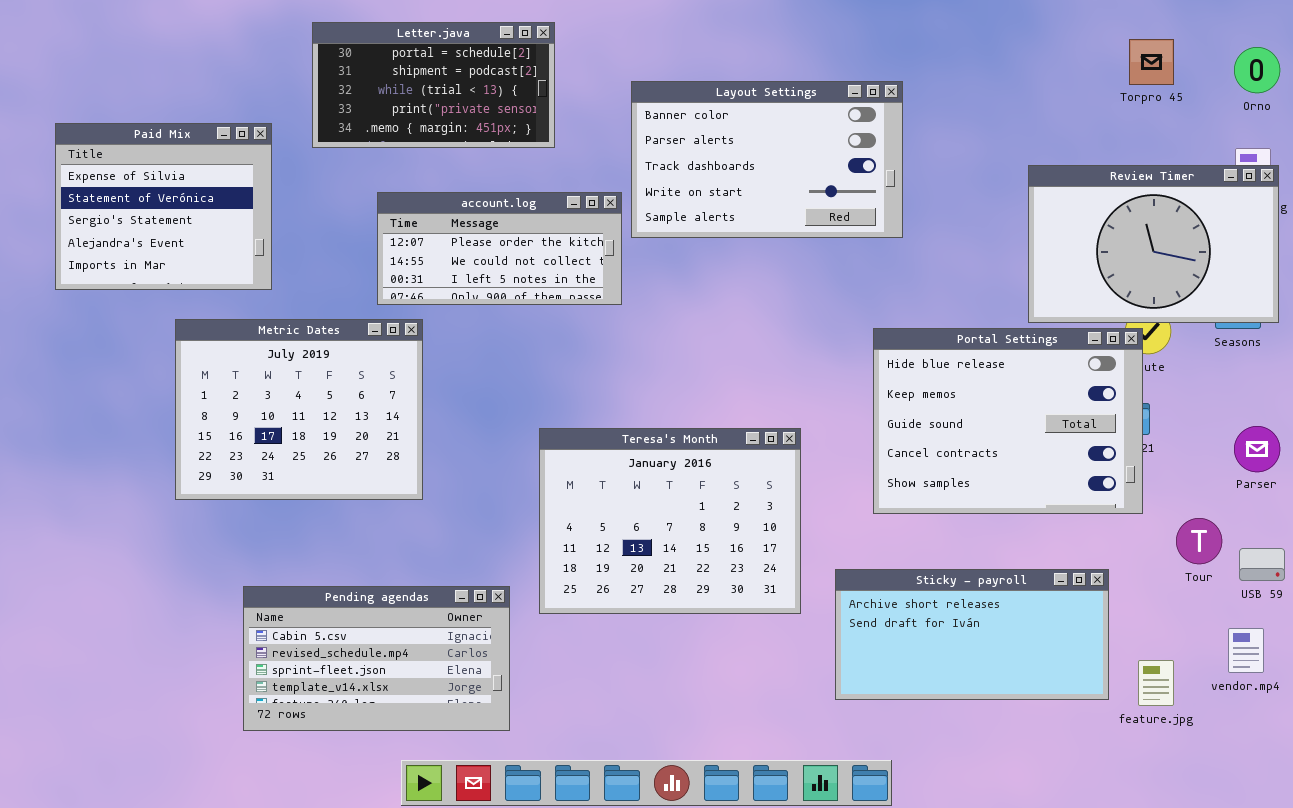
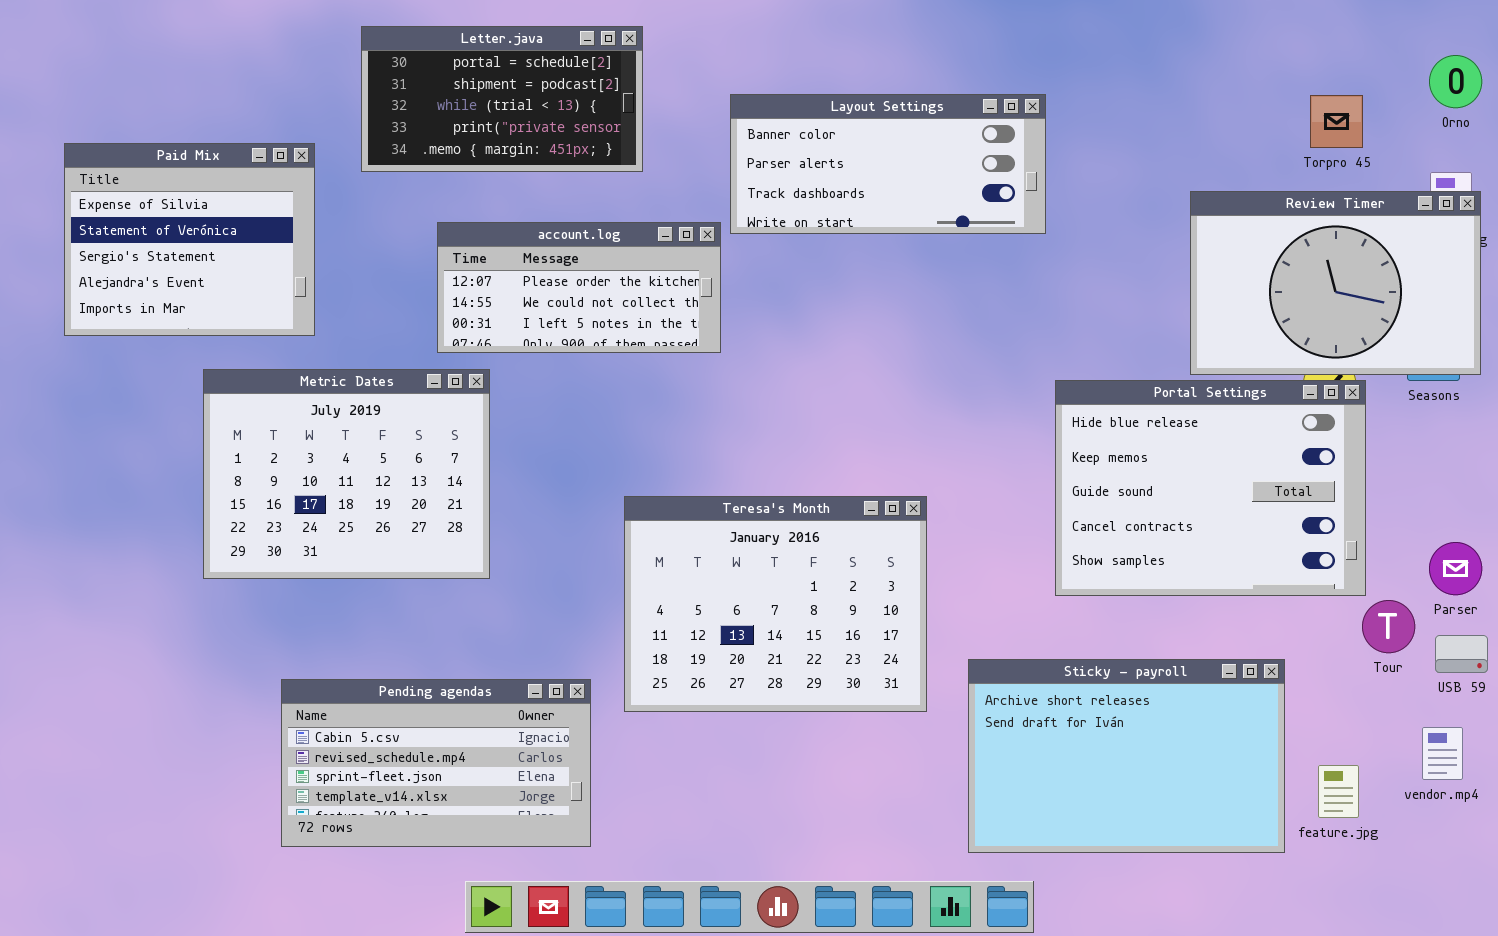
Torpro 45: [1129,39,1174,85] -> [1310,95,1363,148], moved
Layout Settings: [631,81,903,238] -> [730,94,1046,234], resized
Portal Settings: [873,328,1143,514] -> [1055,380,1366,596], moved
Parser: [1234,426,1280,472] -> [1429,542,1482,595], moved
Sticky - payroll: [835,569,1109,700] -> [968,659,1285,853], resized

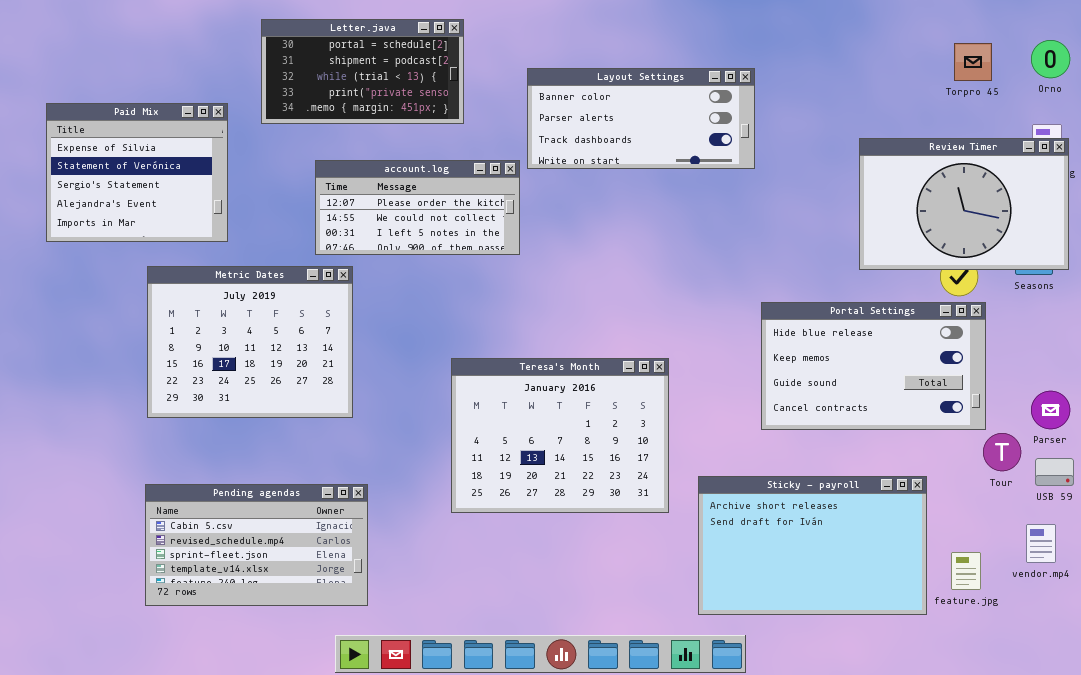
Torpro 45: [1310,95,1363,148] -> [954,43,992,81], moved
Portal Settings: [1055,380,1366,596] -> [761,302,986,430], resized
Pending agendas: [281,679,591,847] -> [145,484,368,606], moved

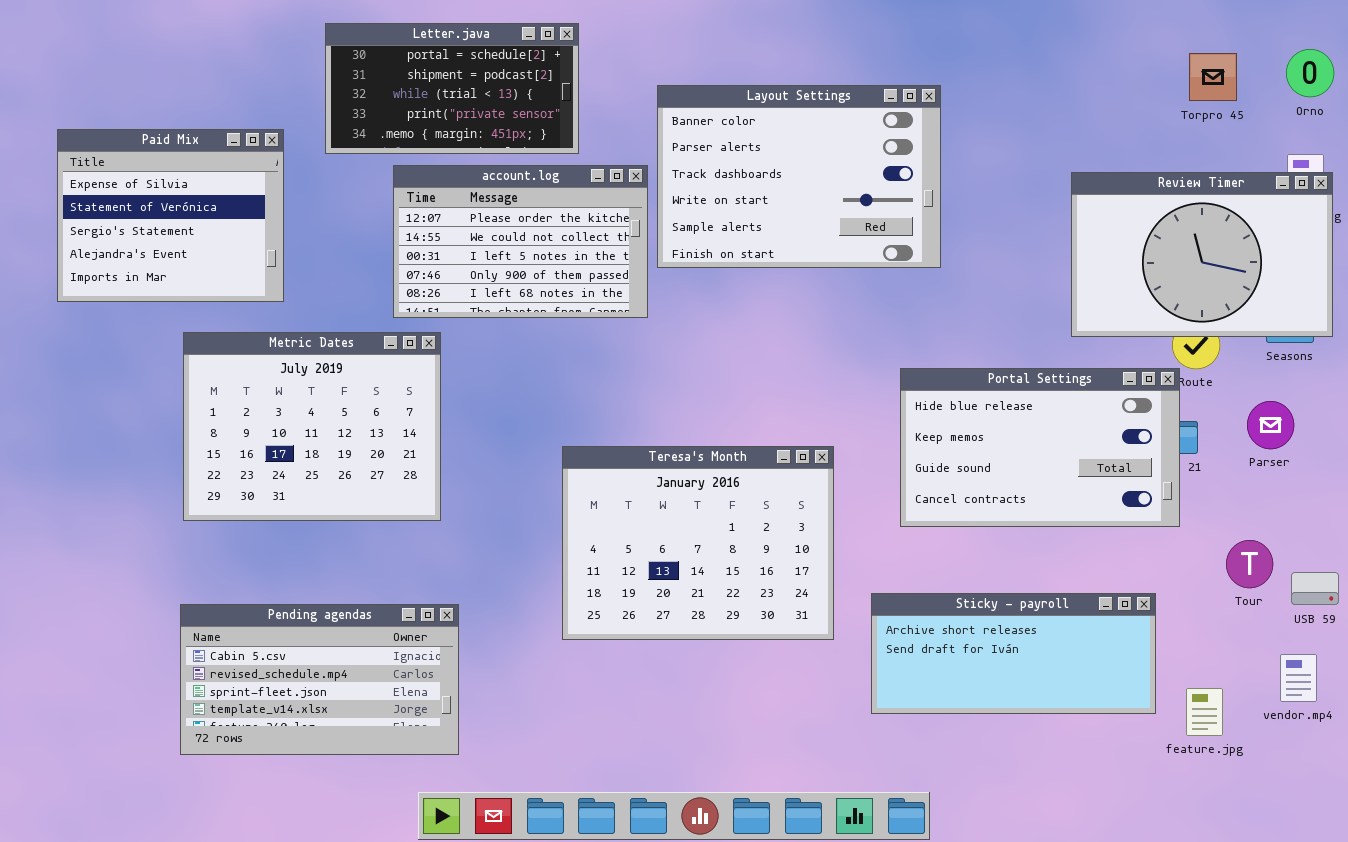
Layout Settings: [527,68,755,169] -> [657,85,941,268], resized
account.log: [315,160,520,255] -> [393,165,648,318], resized
Portal Settings: [761,302,986,430] -> [900,368,1180,527], moved
Parser: [1031,391,1070,429] -> [1247,401,1294,449], moved
Sticky - payroll: [698,476,927,615] -> [871,593,1156,714], resized

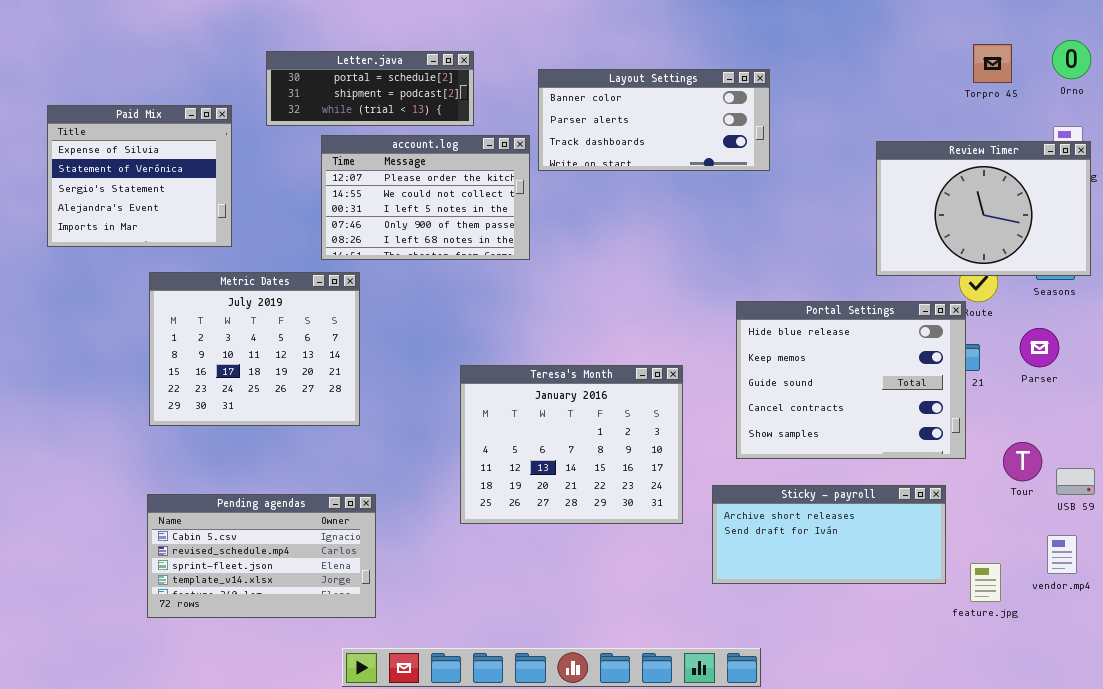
Letter.java: [325,23,579,154] -> [266,51,474,126], resized
Layout Settings: [657,85,941,268] -> [538,69,770,171], resized
Portal Settings: [900,368,1180,527] -> [736,301,966,459], resized

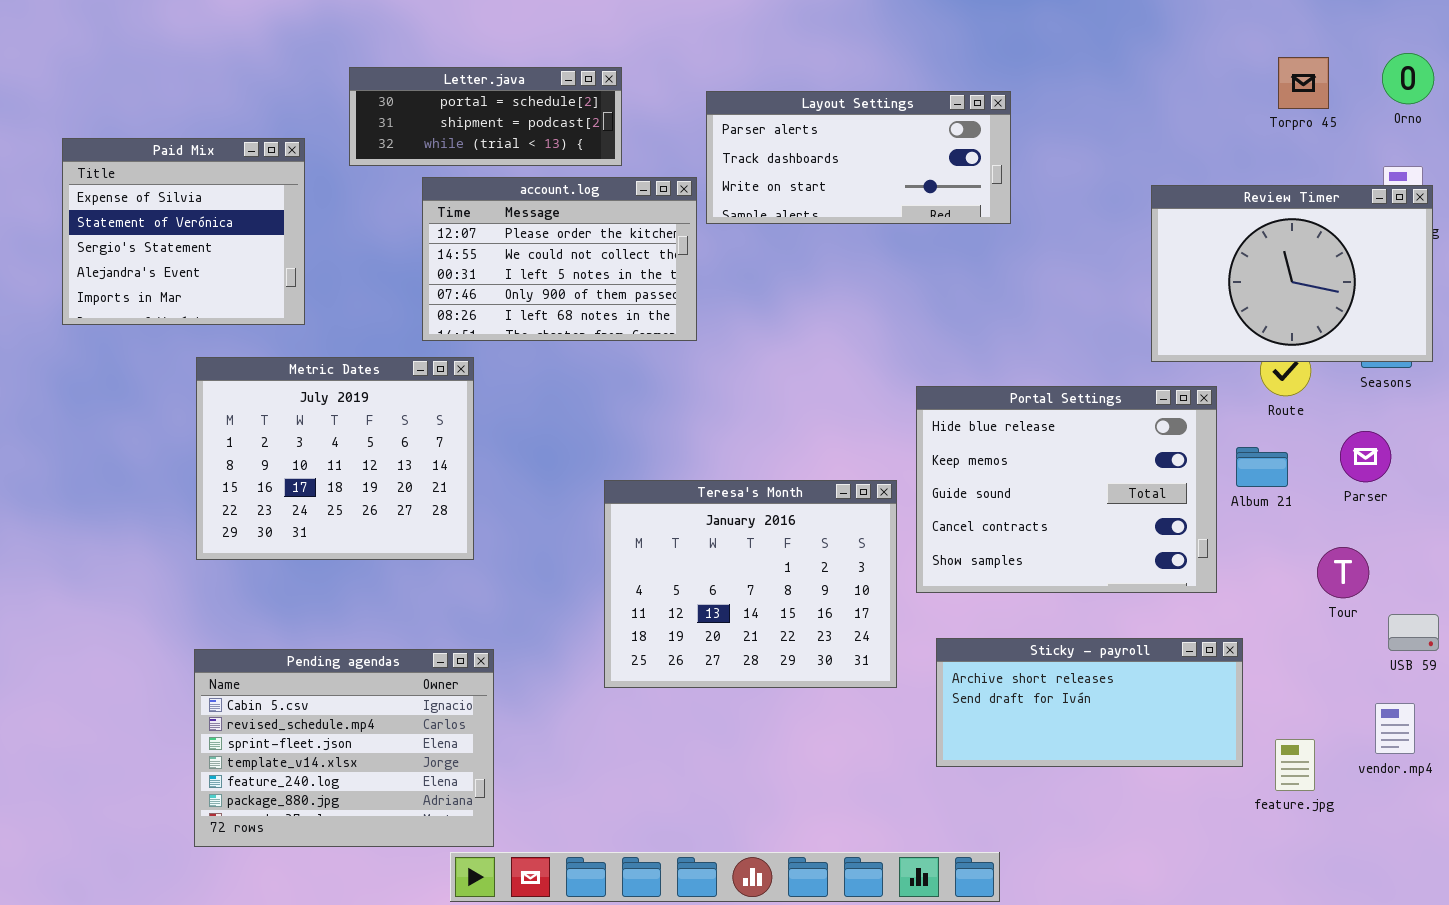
Layout Settings: [538,69,770,171] -> [706,91,1011,224], scrolled down 1 row
Portal Settings: [736,301,966,459] -> [916,386,1217,593], moved
Tour: [1003,442,1042,481] -> [1317,547,1369,598], moved
Pending agendas: [147,494,376,618] -> [194,649,494,847], resized

